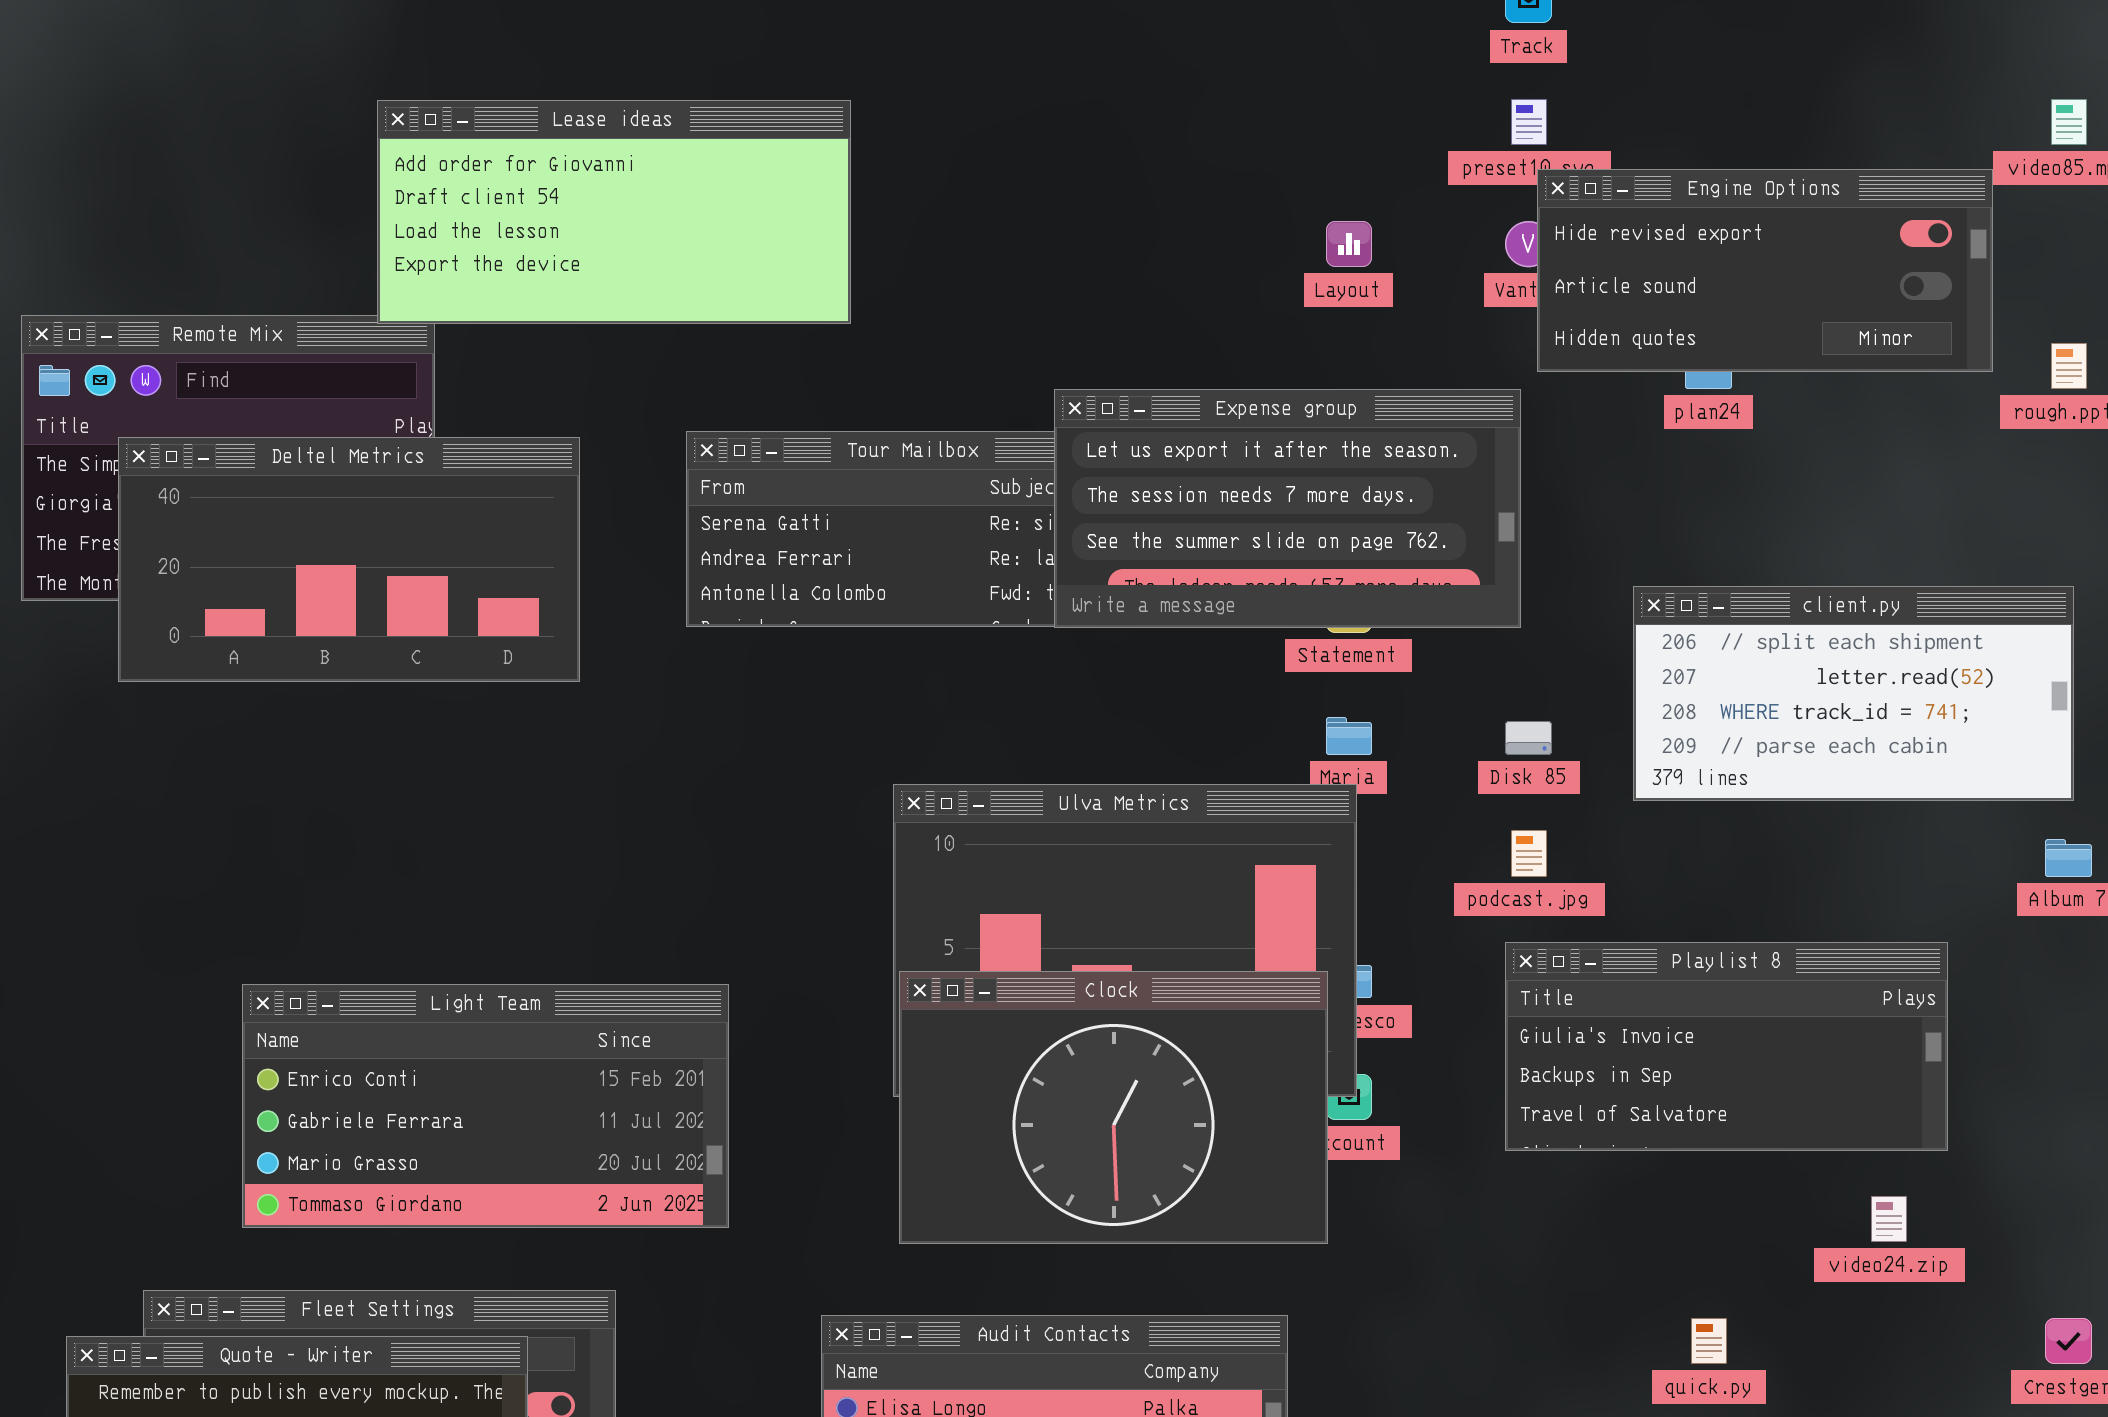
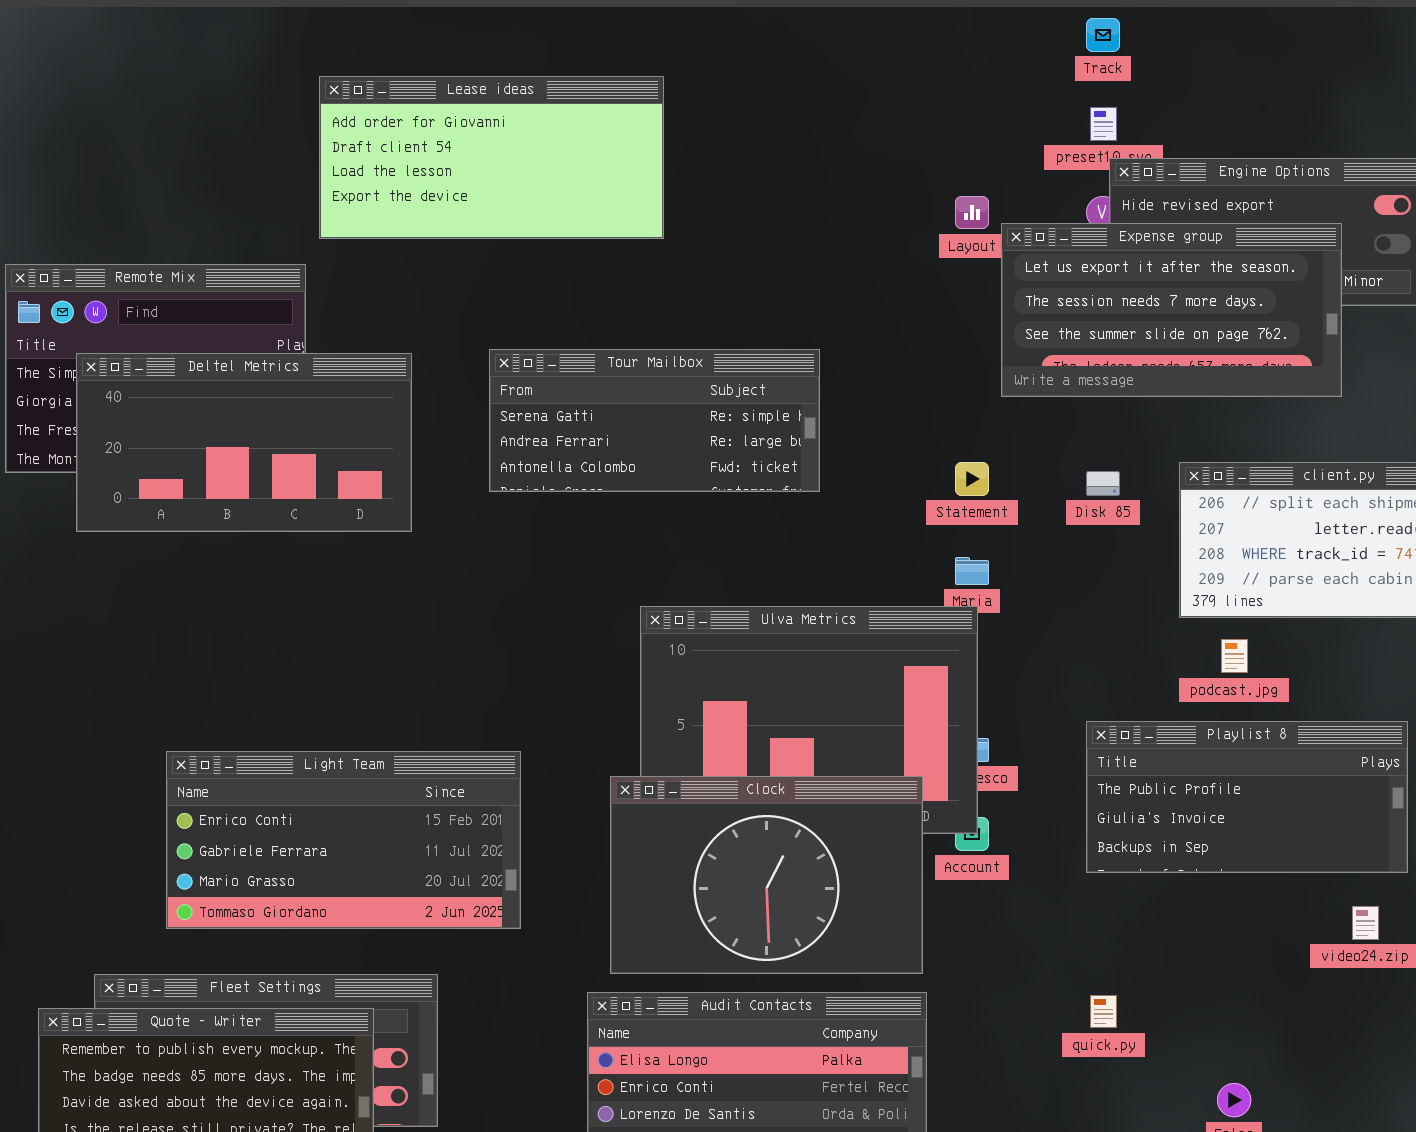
Lease ideas: [377,100,851,324] -> [319,76,664,239], moved
Expense group: [1054,389,1521,628] -> [1001,223,1342,397], moved
Disk 85: [1505,721,1552,755] -> [1086,471,1120,496], moved
podcast.jpg: [1511,830,1547,877] -> [1221,639,1248,673], moved
Playlist 8: [1505,942,1948,1151] -> [1086,721,1408,873], scrolled up 1 row
Clock: [899,971,1328,1244] -> [610,776,923,974], moved
quick.py: [1691,1318,1727,1364] -> [1090,995,1117,1028], moved

